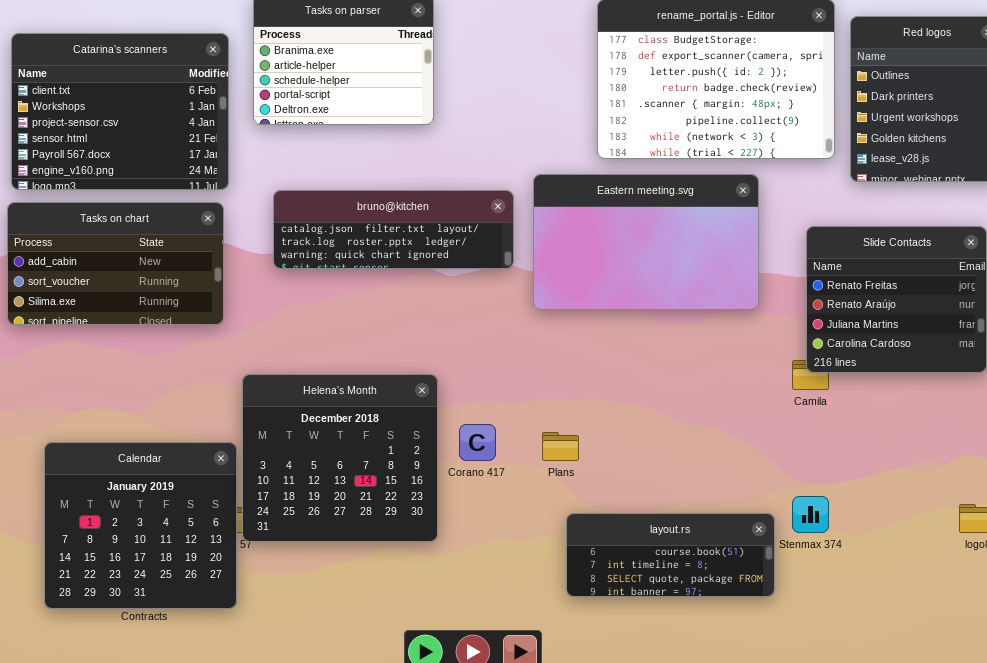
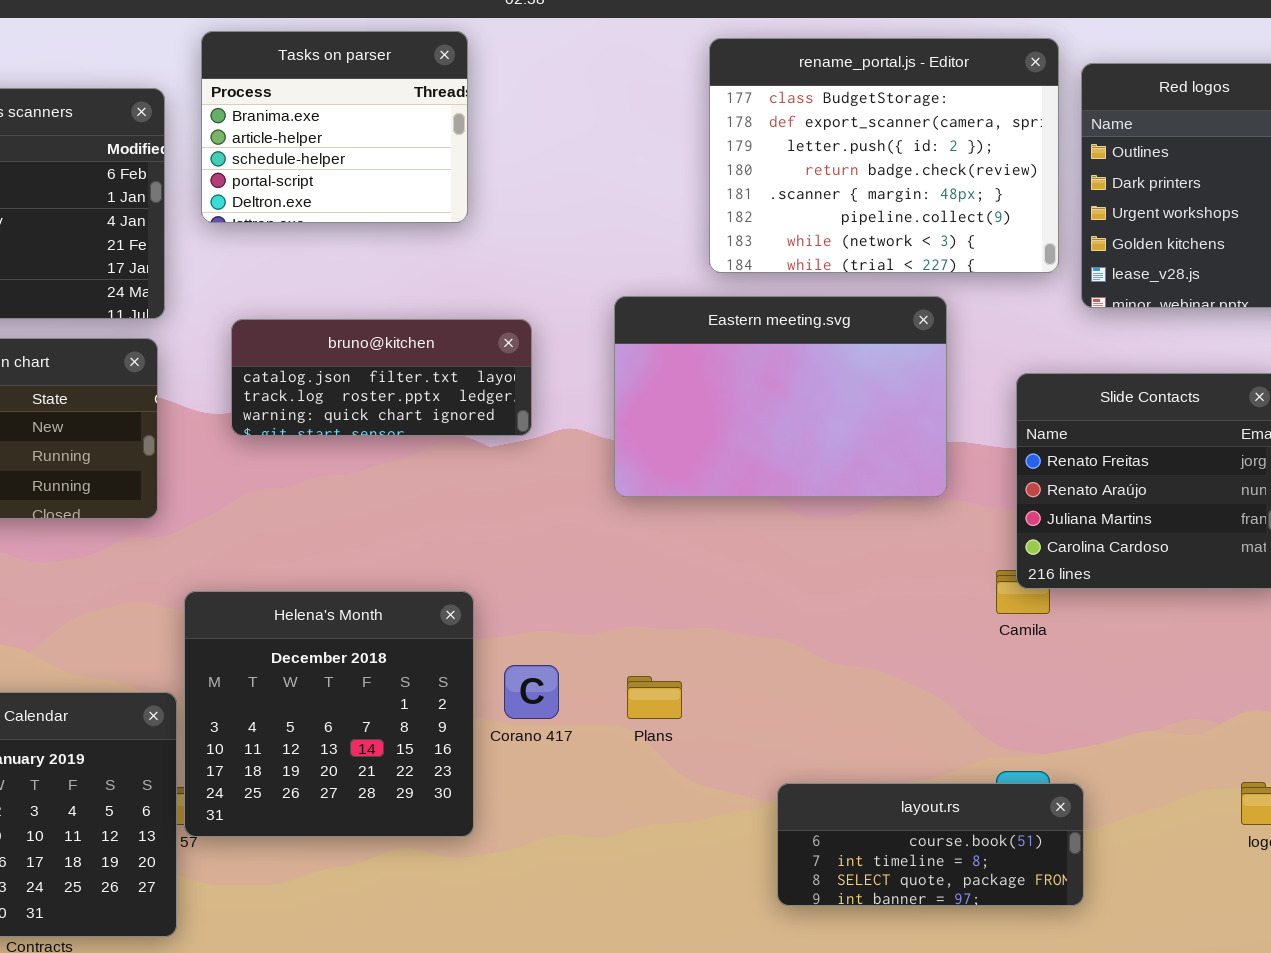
bruno@kitchen: [273,190,514,269] -> [231,319,532,436], resized
layout.rs: [566,513,775,597] -> [777,783,1084,906], moved

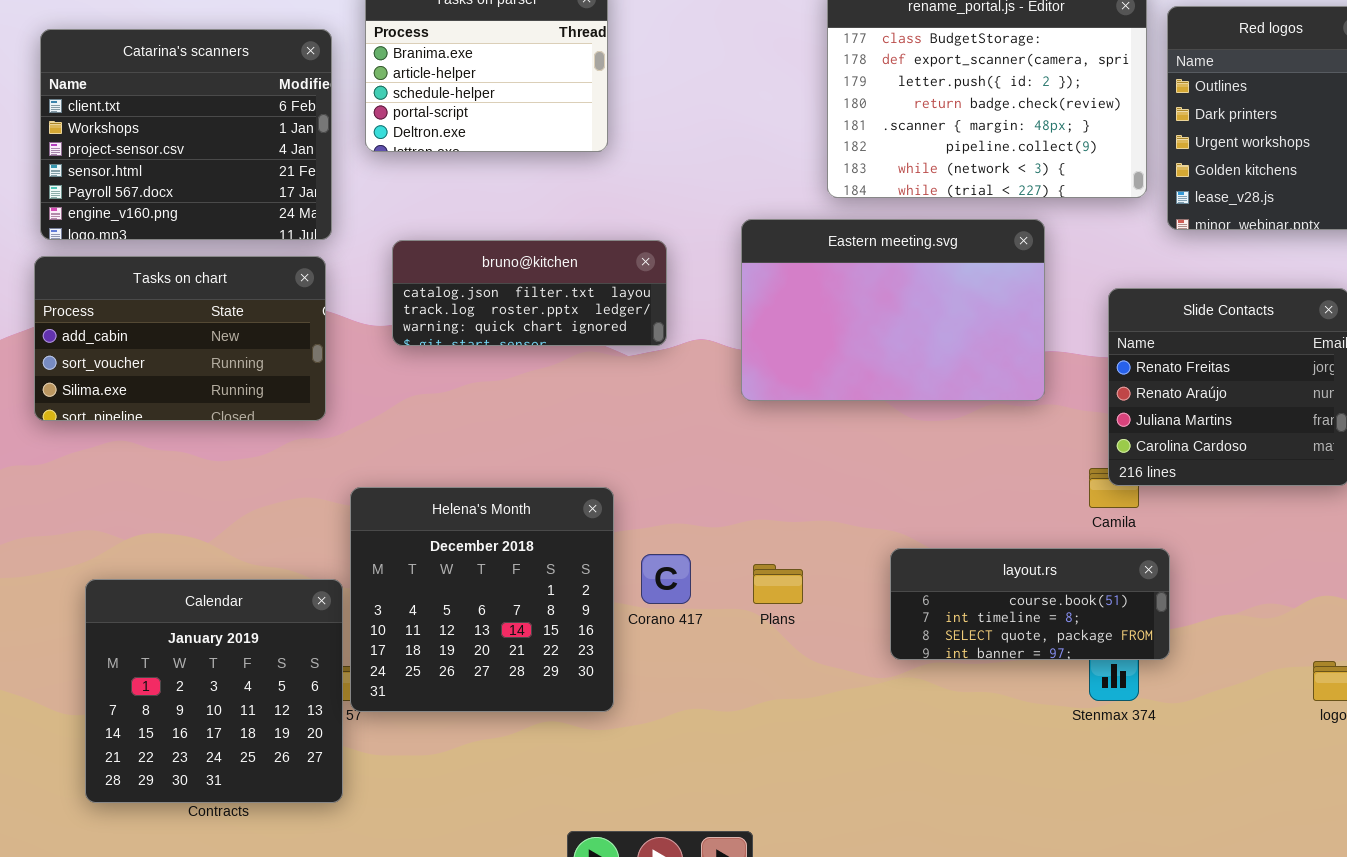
layout.rs: [777,783,1084,906] -> [890,548,1170,660], moved

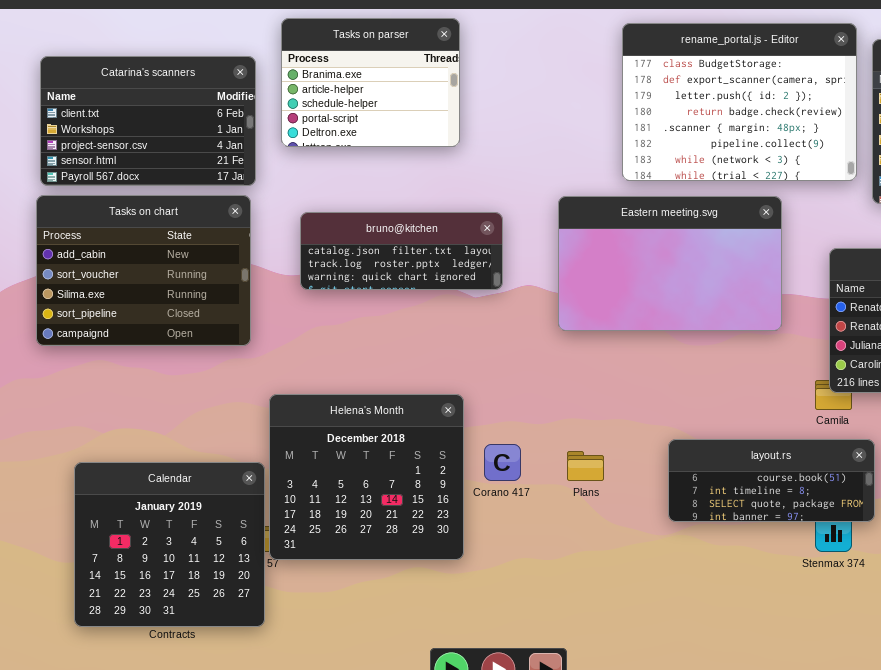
Catarina's scanners: [40,29,332,240] -> [40,56,256,186], resized
Tasks on chart: [34,256,326,421] -> [36,195,251,346], resized

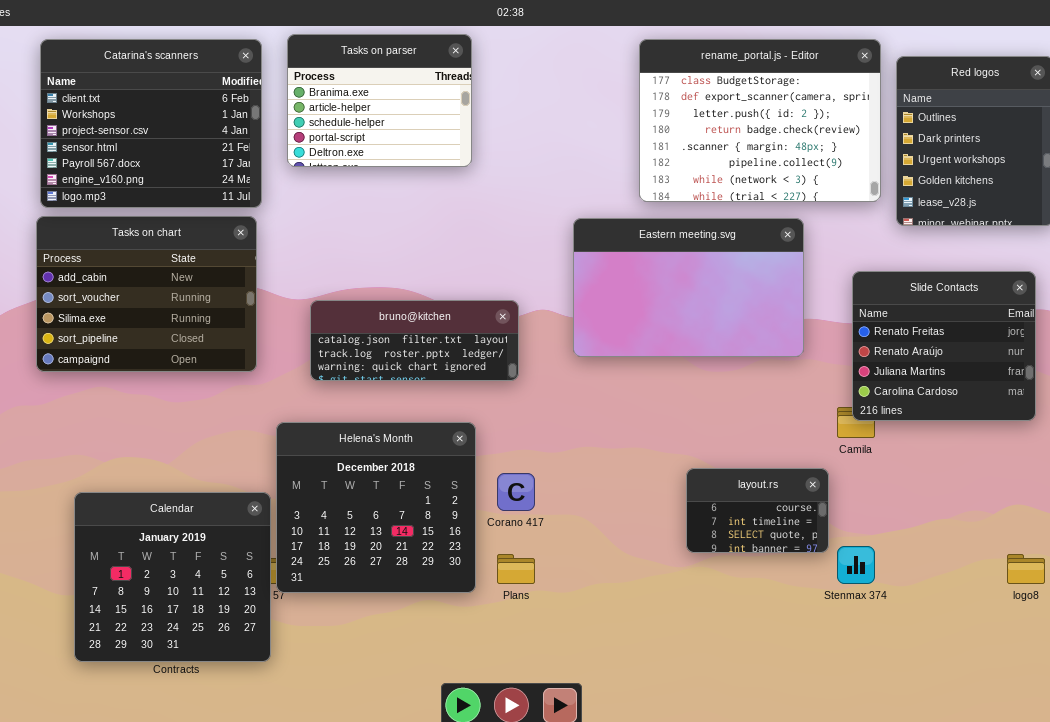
Catarina's scanners: [40,56,256,186] -> [40,39,262,208], resized
bruno@kitchen: [300,212,503,290] -> [310,300,519,381], moved
layout.rs: [668,439,875,522] -> [686,468,829,553], resized
Plans: [567,451,604,481] -> [497,554,535,584], moved

